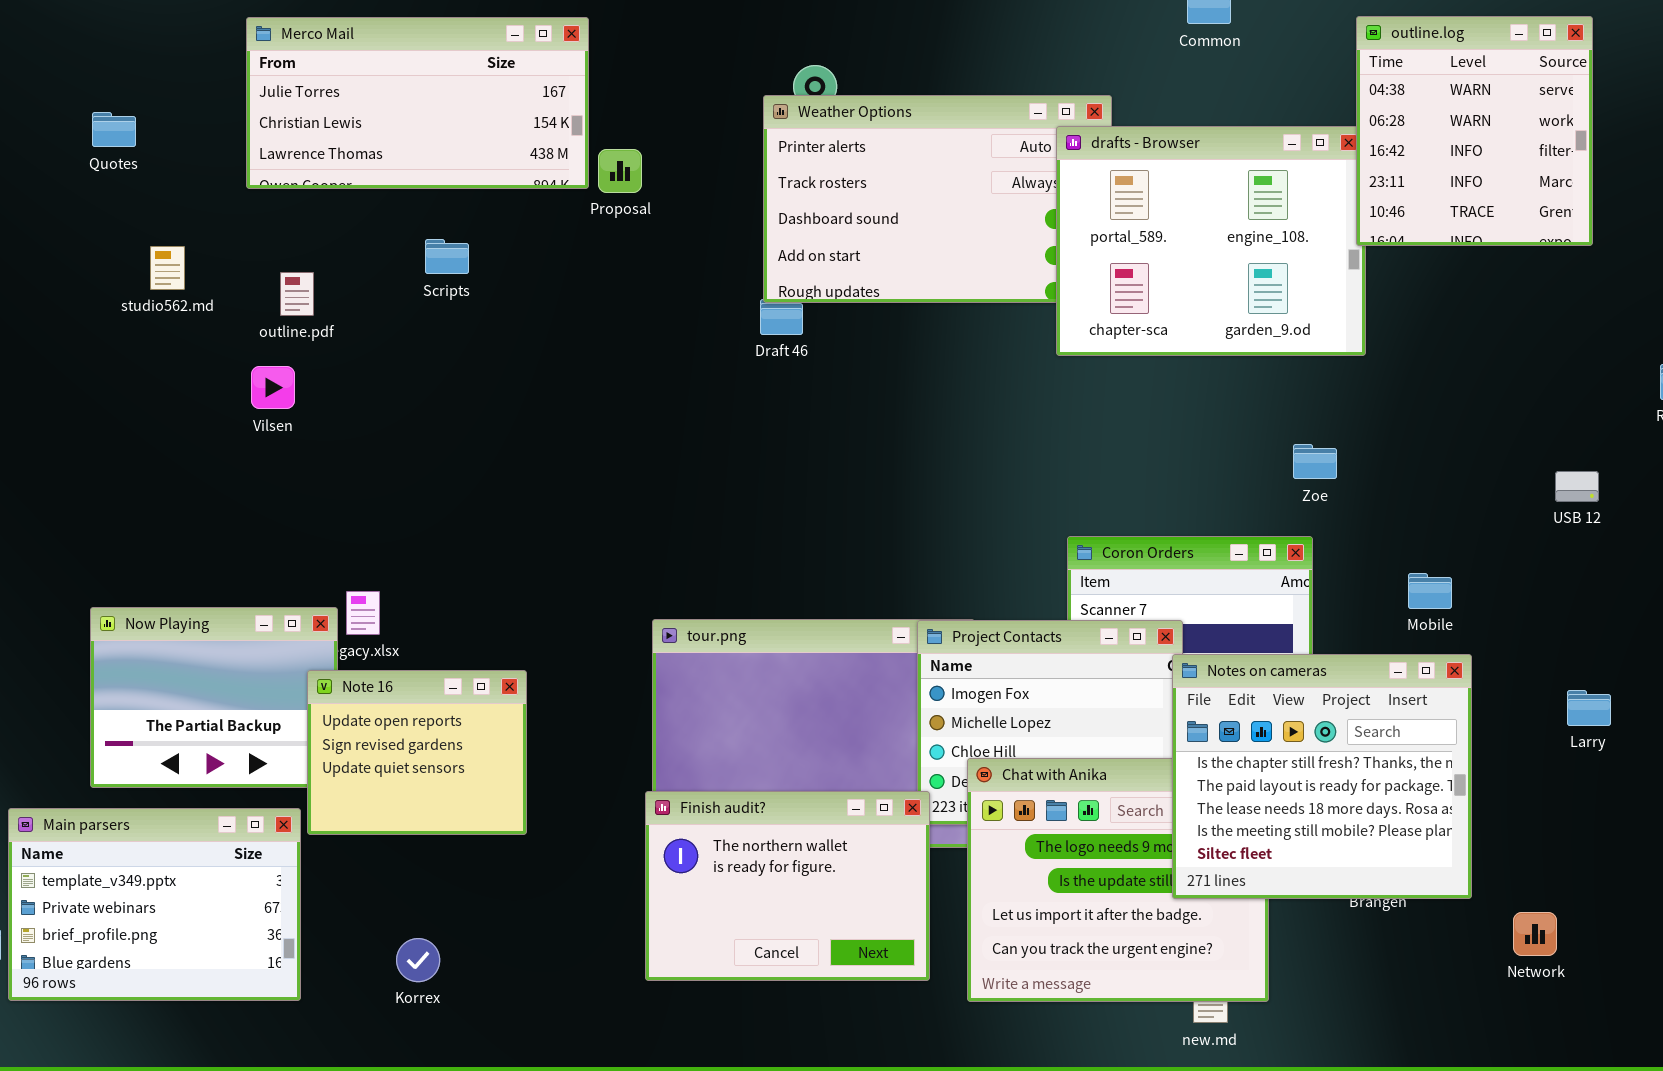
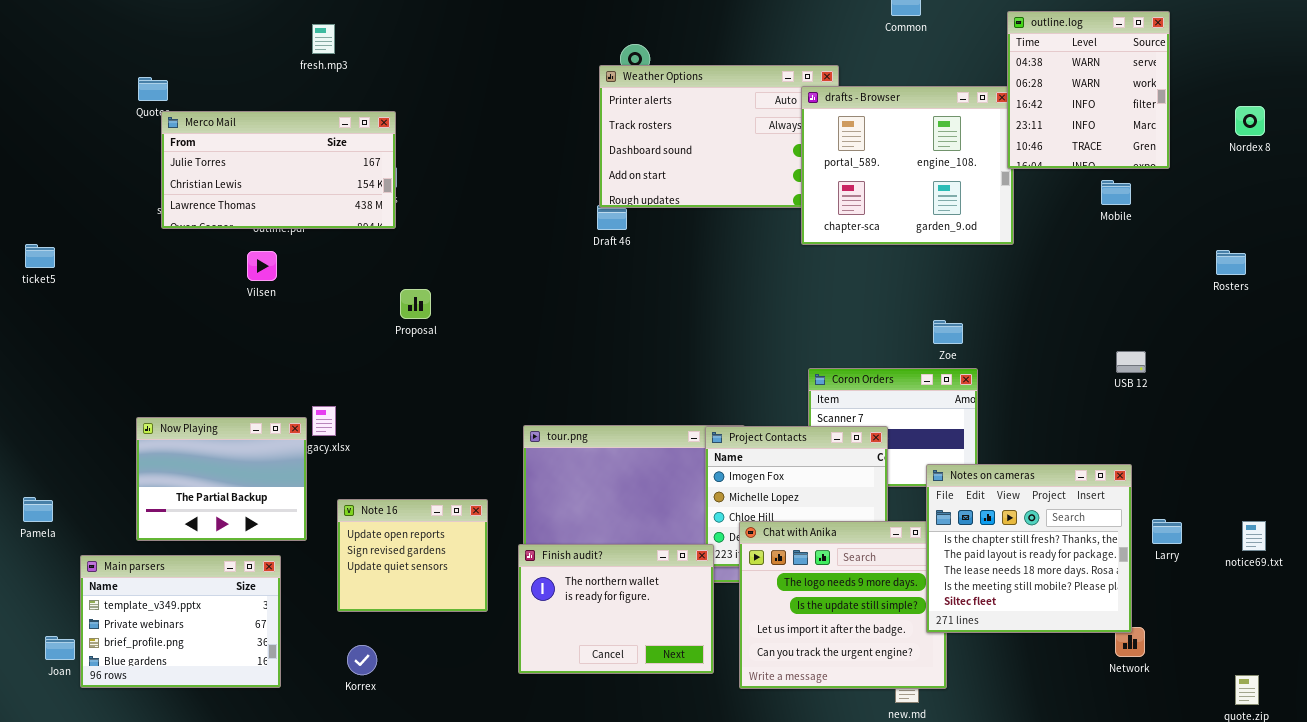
Merco Mail: [246,17,589,189] -> [161,111,396,229], moved
Proposal: [598,149,642,193] -> [400,289,431,319], moved
Zoe: [1293,444,1337,479] -> [933,320,963,344], moved
USB 12: [1555,471,1599,502] -> [1116,351,1146,373], moved
Mobile: [1408,573,1452,609] -> [1101,180,1131,205], moved
Notes on cameras: [1172,654,1472,899] -> [926,464,1132,633], moved
Note 16: [307,670,527,835] -> [337,499,488,612], moved
Larry: [1567,690,1611,726] -> [1152,519,1182,544], moved

